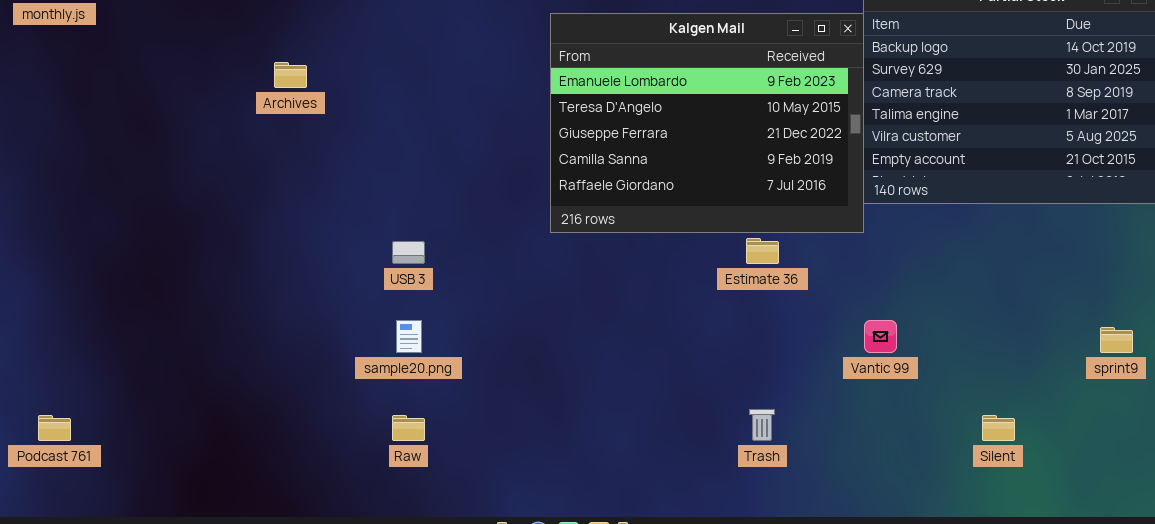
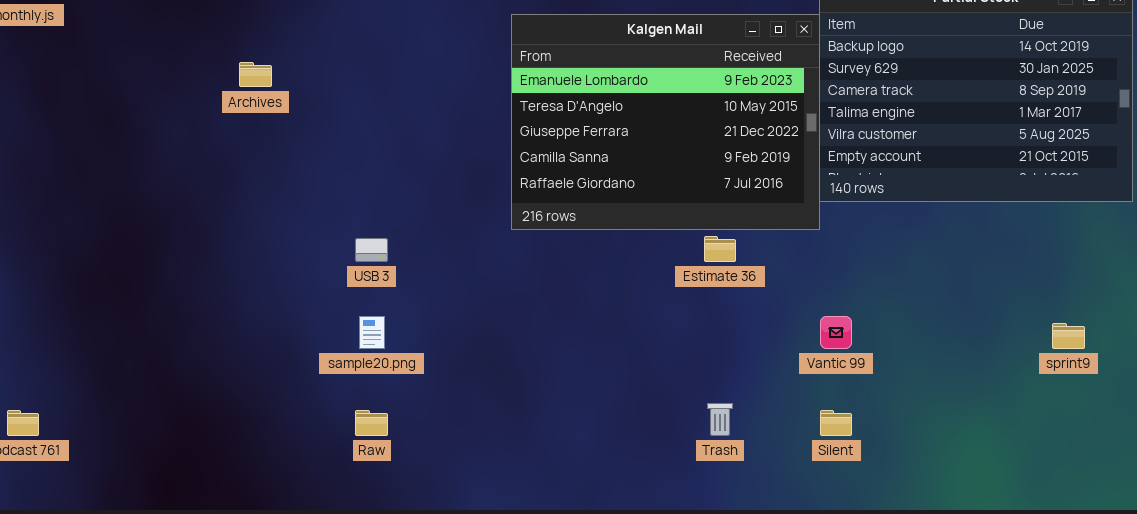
Silent: [982,415,1015,441] -> [820,410,852,436], moved

